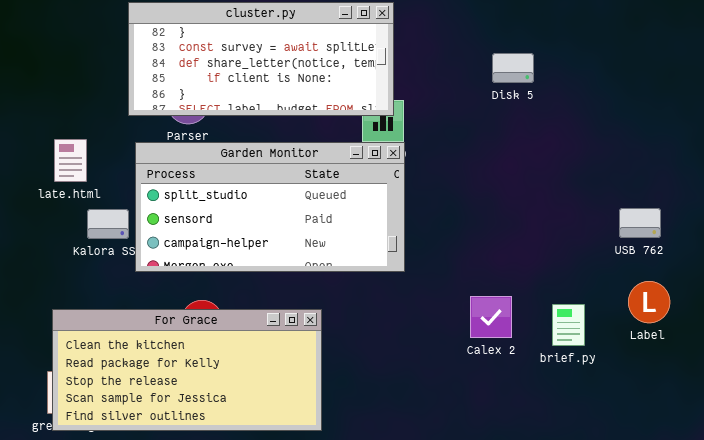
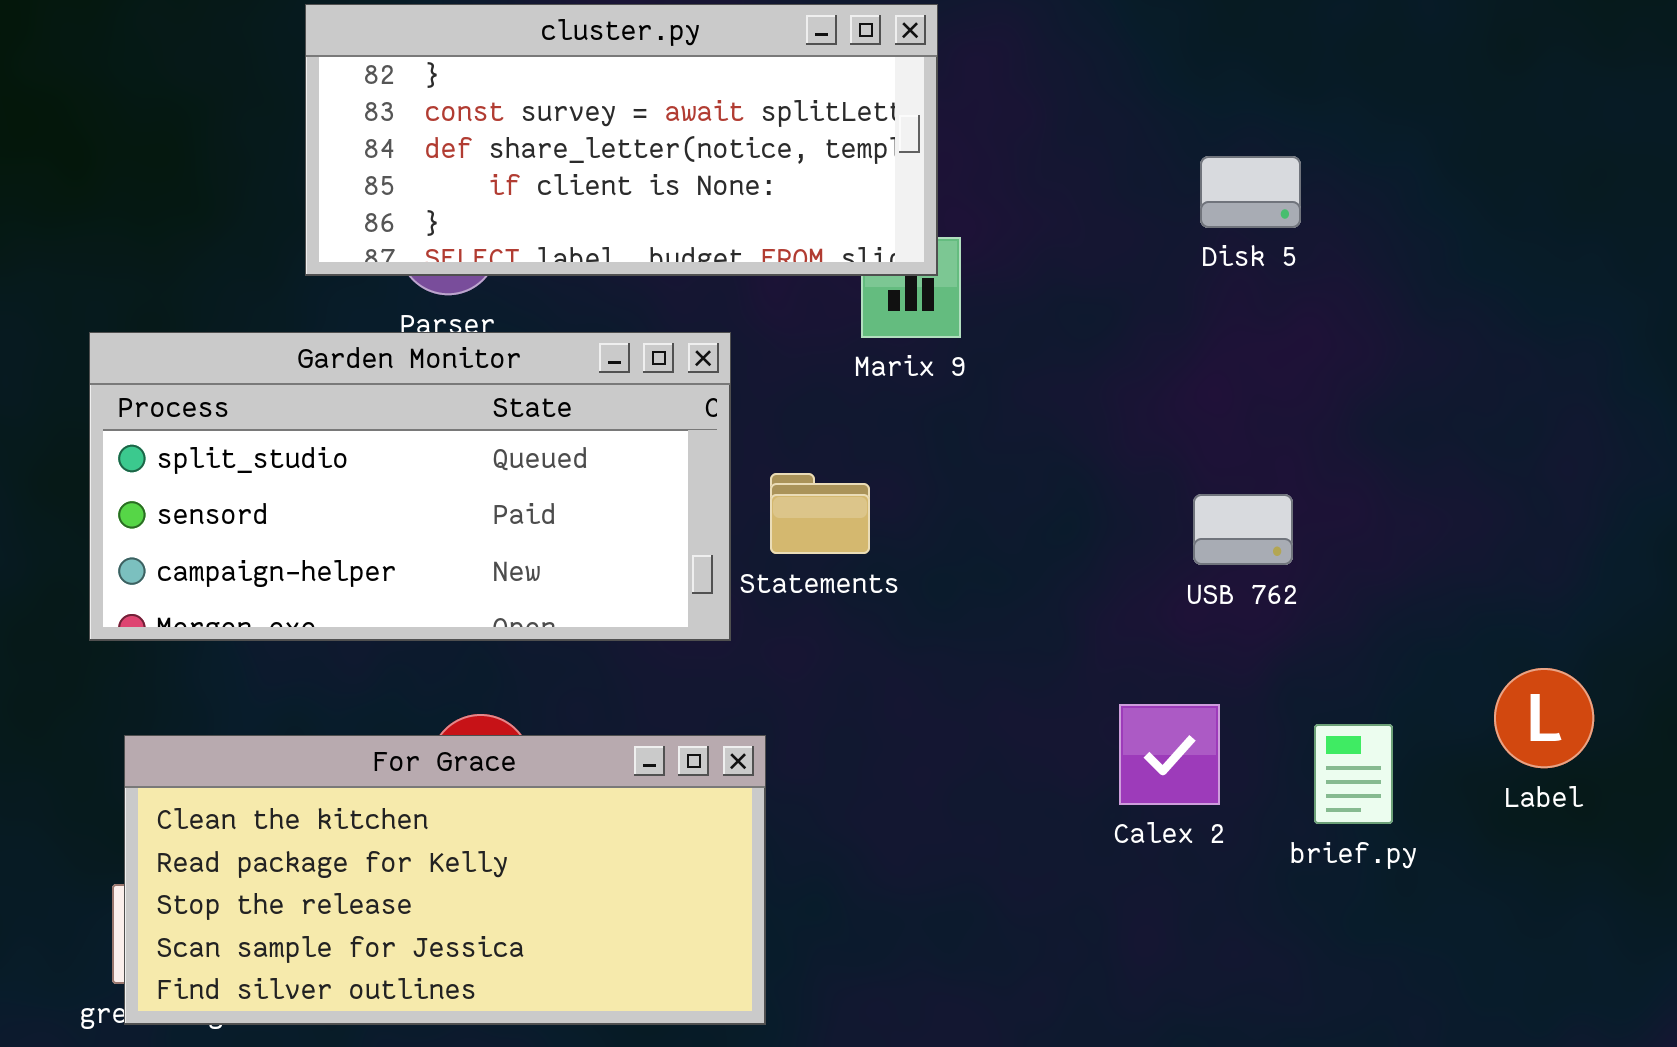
Disk 5: [492,53,534,83] -> [1200,156,1301,228], moved
Garden Monitor: [135,142,405,272] -> [89,332,731,641], moved
USB 762: [619,208,661,238] -> [1193,494,1293,565], moved

